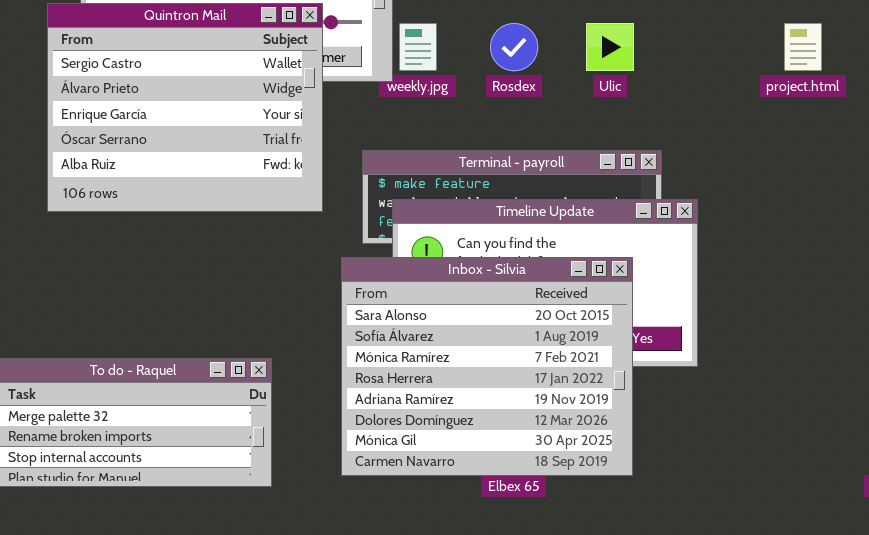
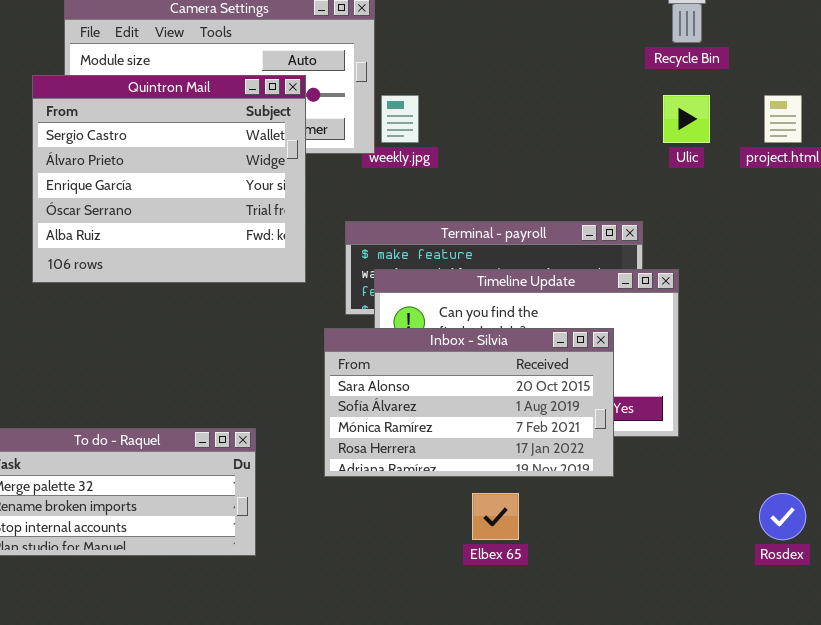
Rosdex: [490,23,538,71] -> [759,493,806,540], moved
Ulic: [586,23,634,71] -> [663,95,710,143], moved
Inbox - Silvia: [341,257,633,476] -> [324,328,614,477], resized

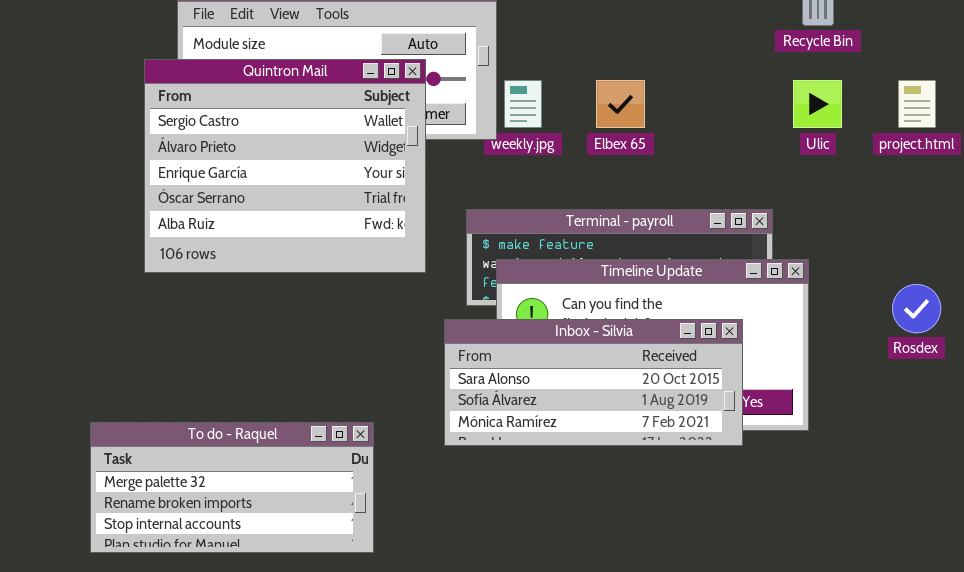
Inbox - Silvia: [324,328,614,477] -> [444,319,743,446], resized
Elbex 65: [472,493,519,540] -> [596,80,645,128], moved
Rosdex: [759,493,806,540] -> [892,284,941,333], moved

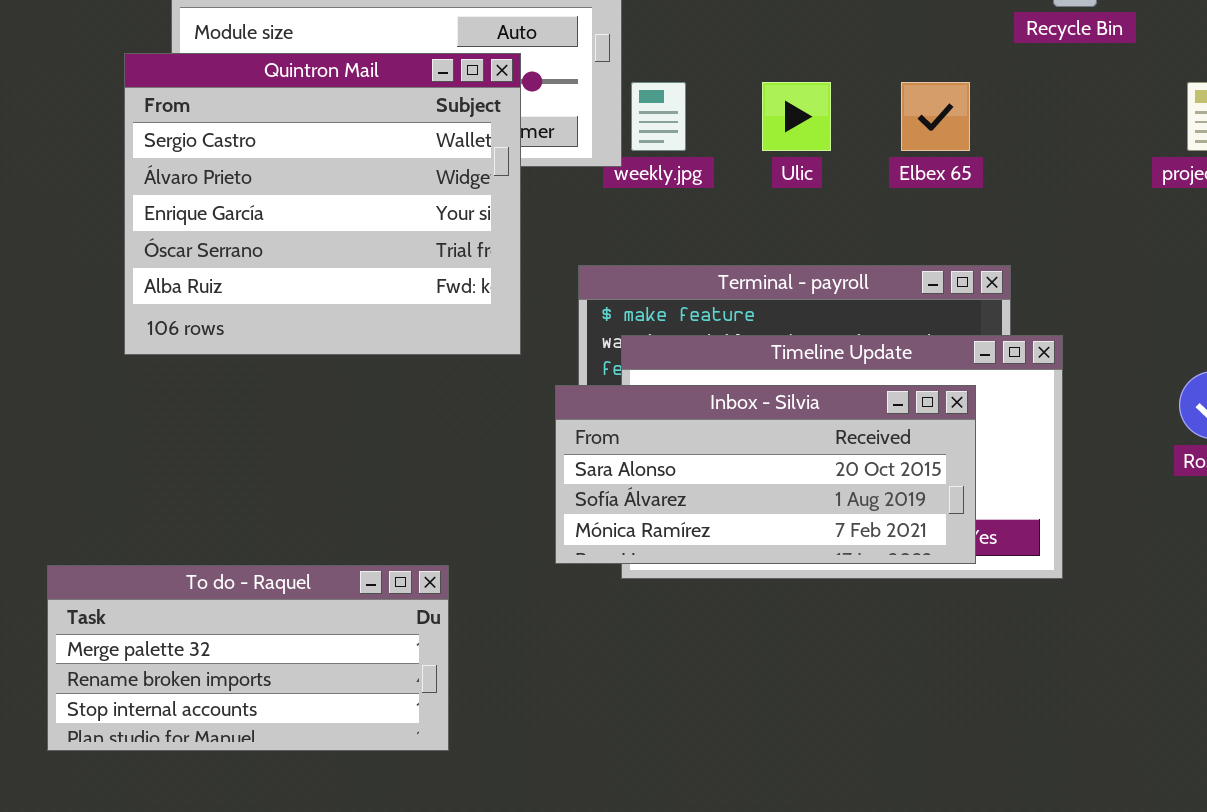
Elbex 65: [596,80,645,128] -> [901,82,970,151], moved
Ulic: [793,80,842,128] -> [762,82,831,151], moved
Inbox - Silvia: [444,319,743,446] -> [555,385,976,564], moved

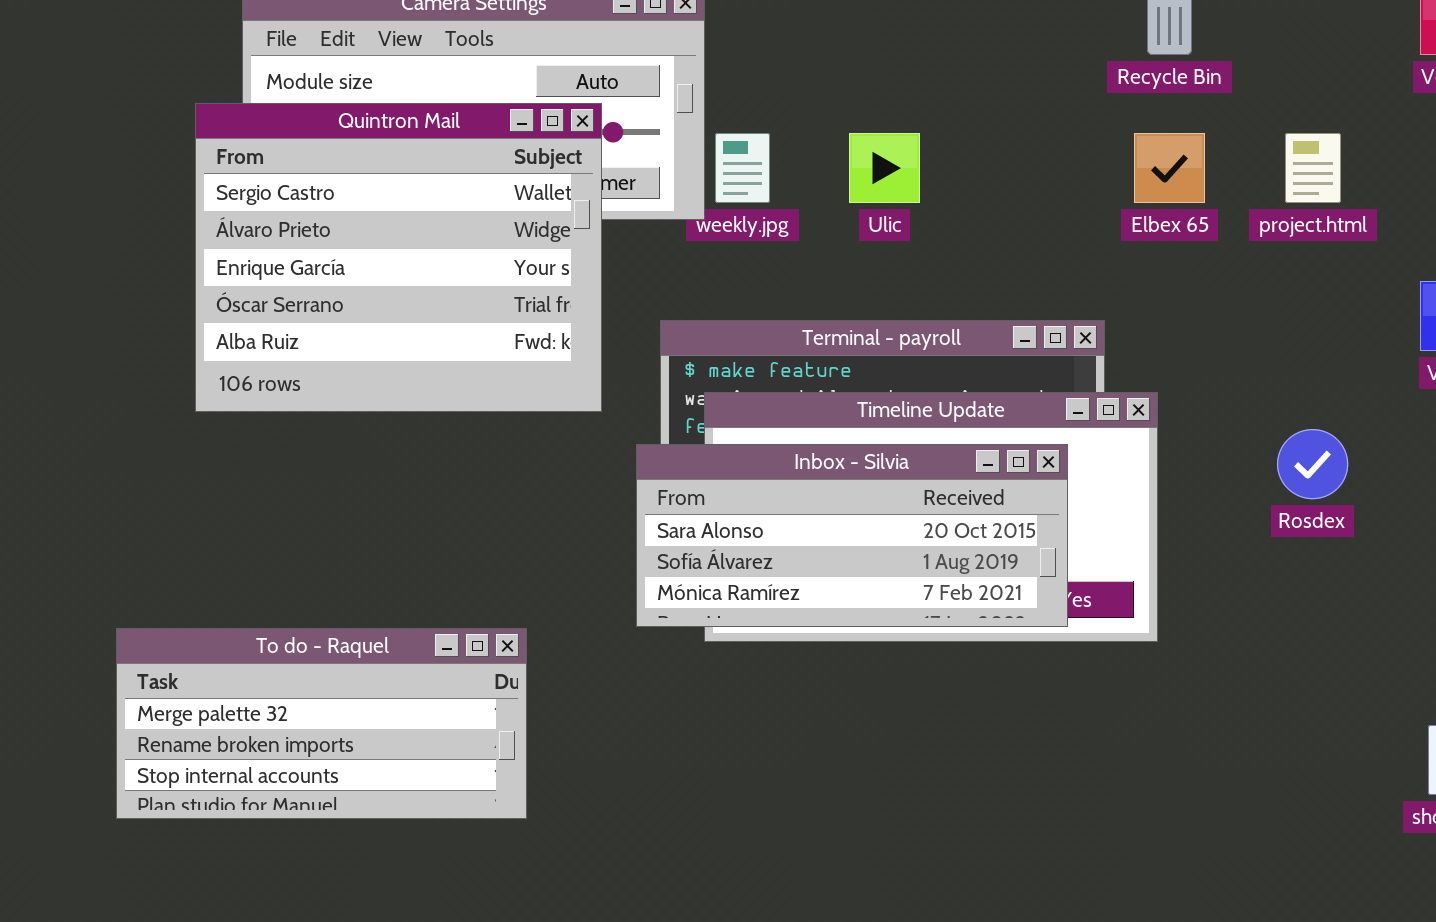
Elbex 65: [901,82,970,151] -> [1134,133,1205,203], moved

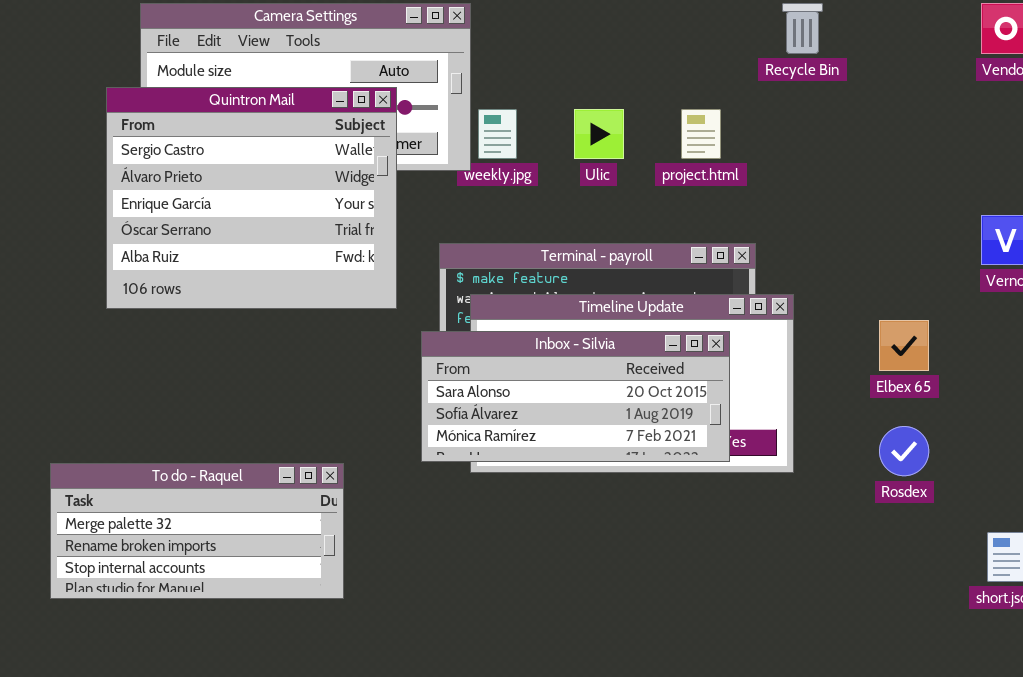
Elbex 65: [1134,133,1205,203] -> [879,320,929,371], moved
project.html: [1285,133,1341,203] -> [681,109,721,159], moved
Rosdex: [1277,429,1348,499] -> [879,426,929,476], moved

